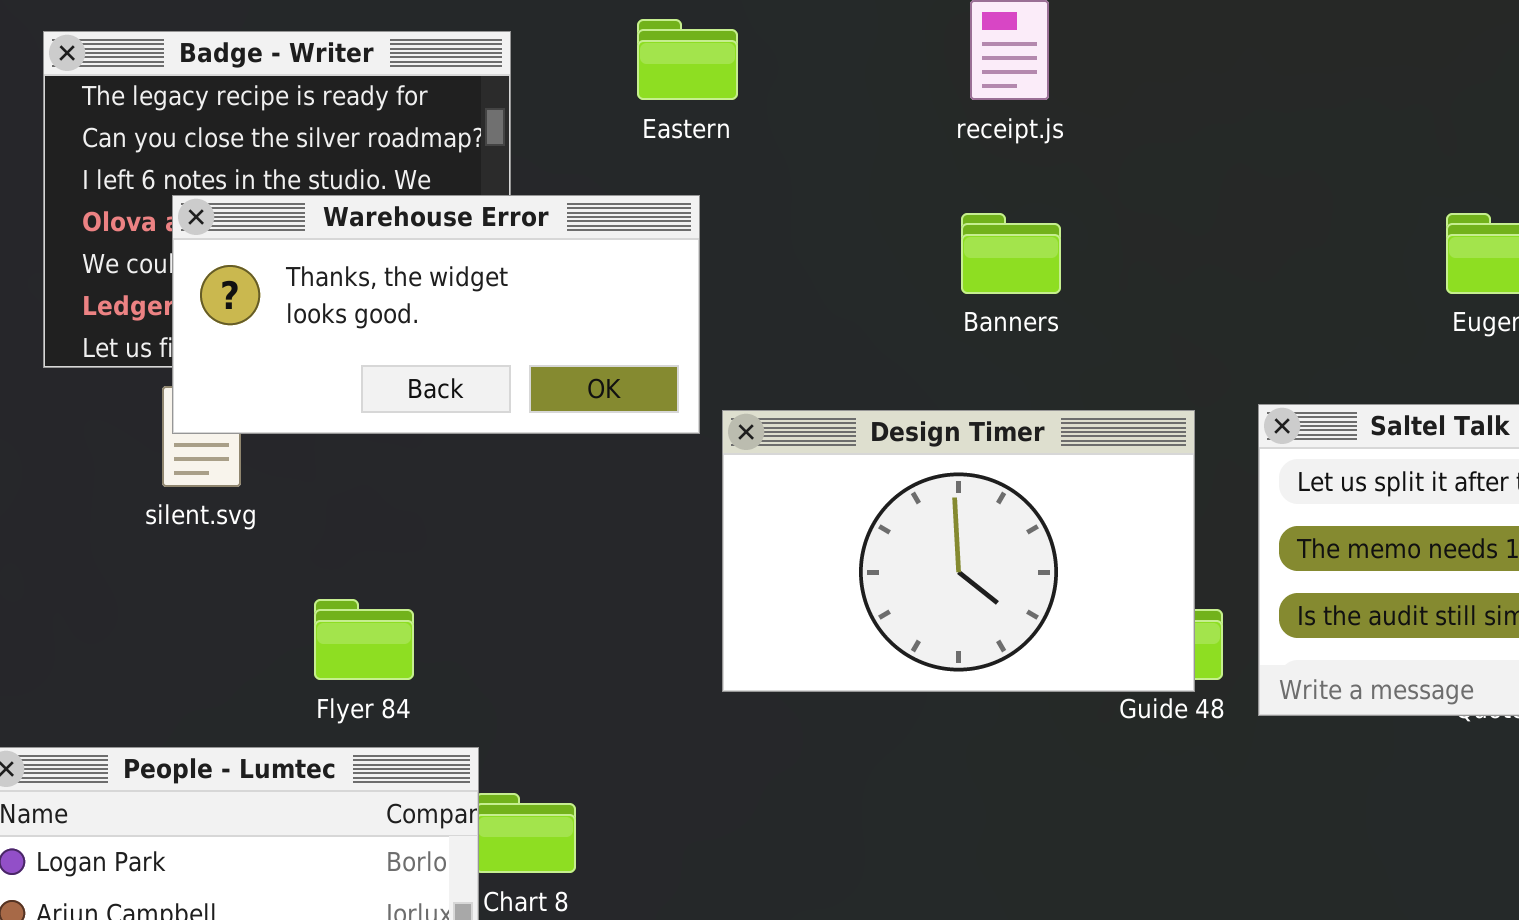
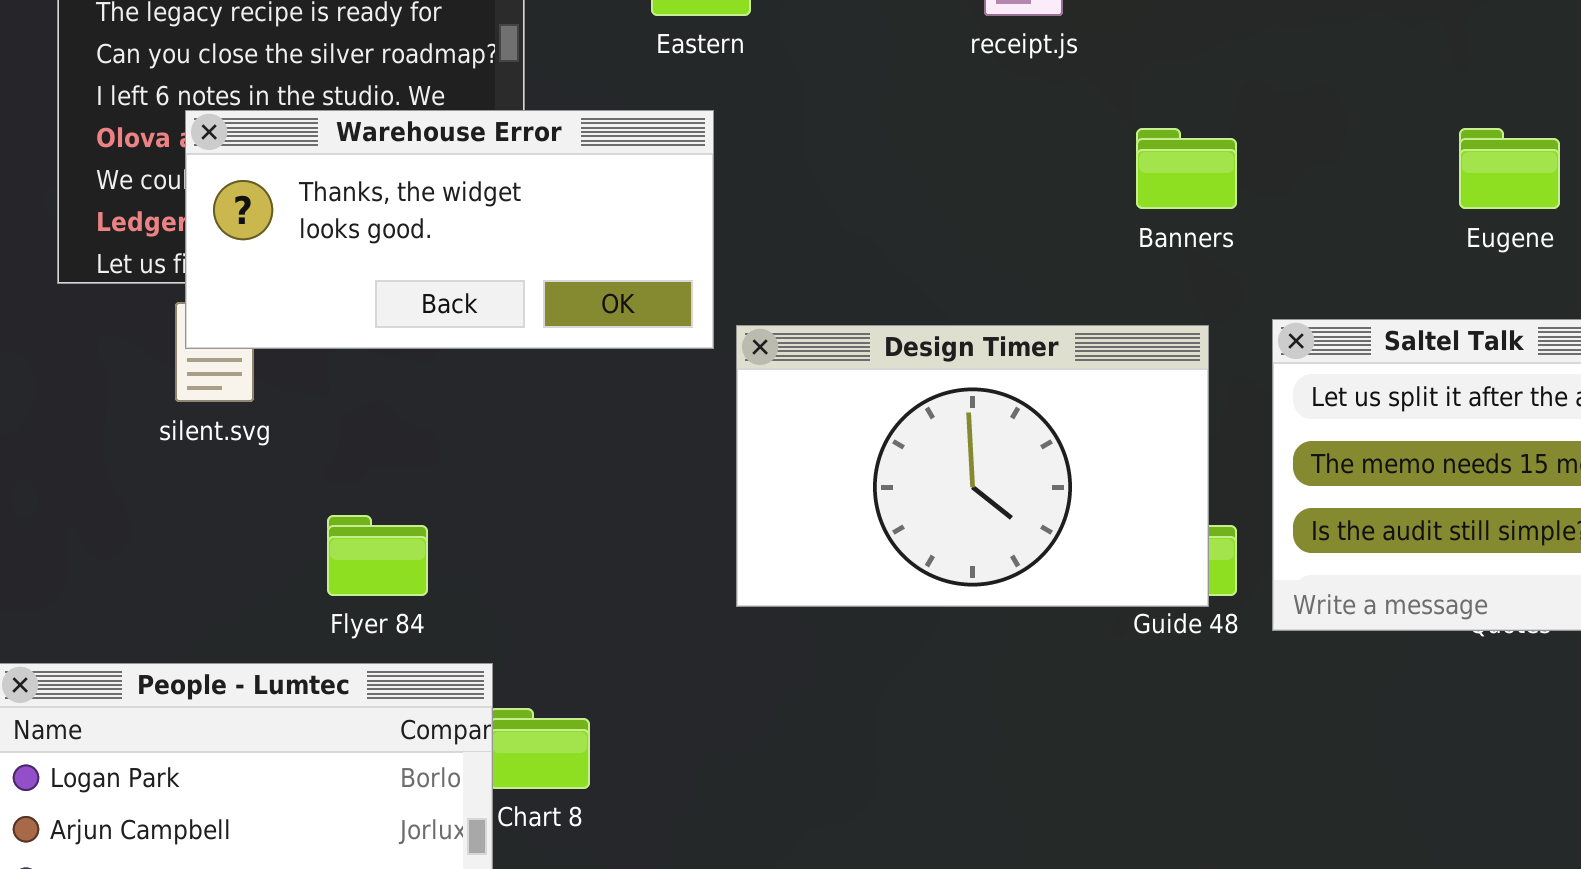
Banners: [961,213,1061,294] -> [1136,128,1237,209], moved

